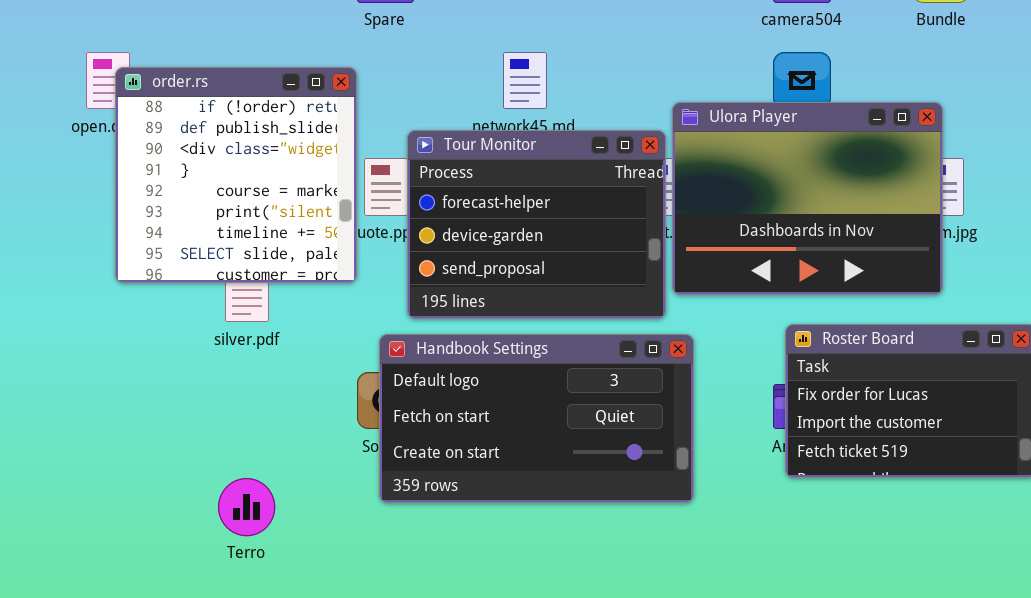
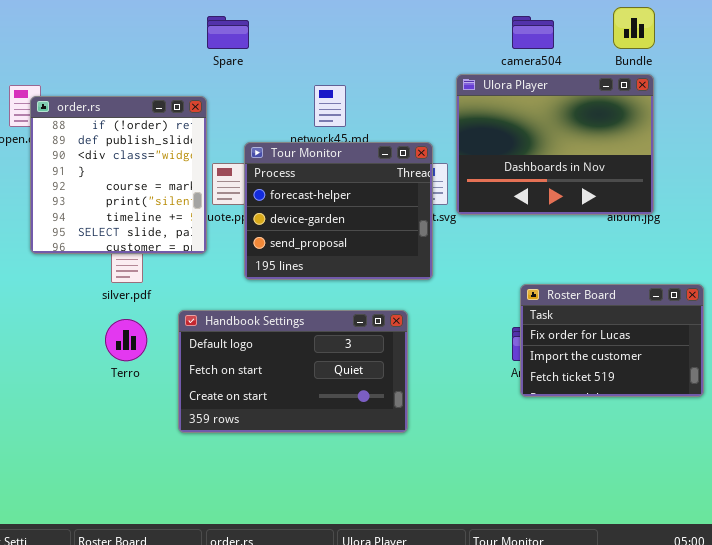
Ulora Player: [672,102,943,295] -> [456,74,654,215], moved
Handbook Settings: [379,334,694,503] -> [178,310,408,433], moved
Terro: [218,478,275,536] -> [105,319,147,361], moved

